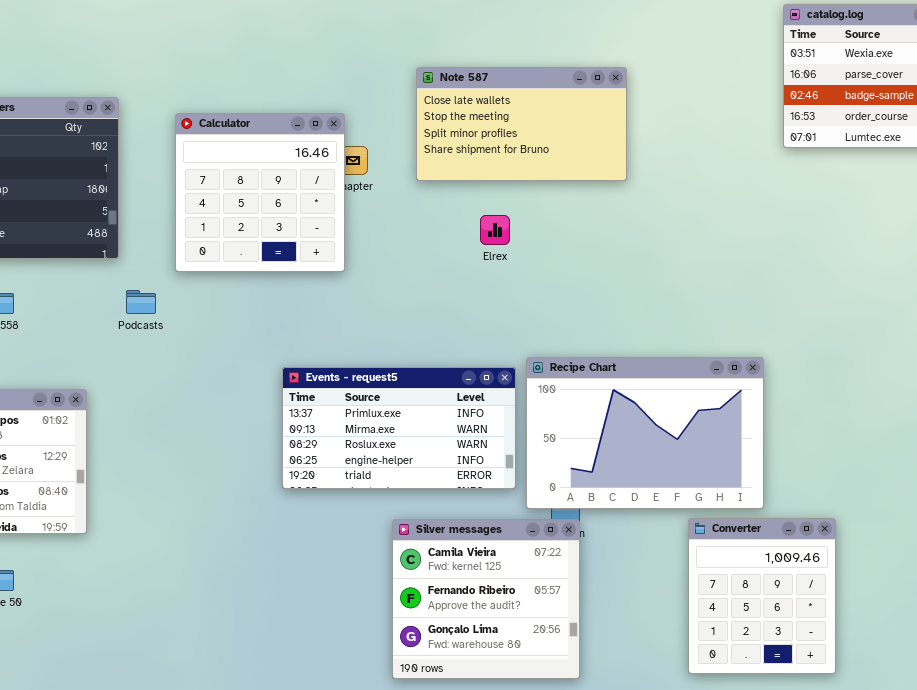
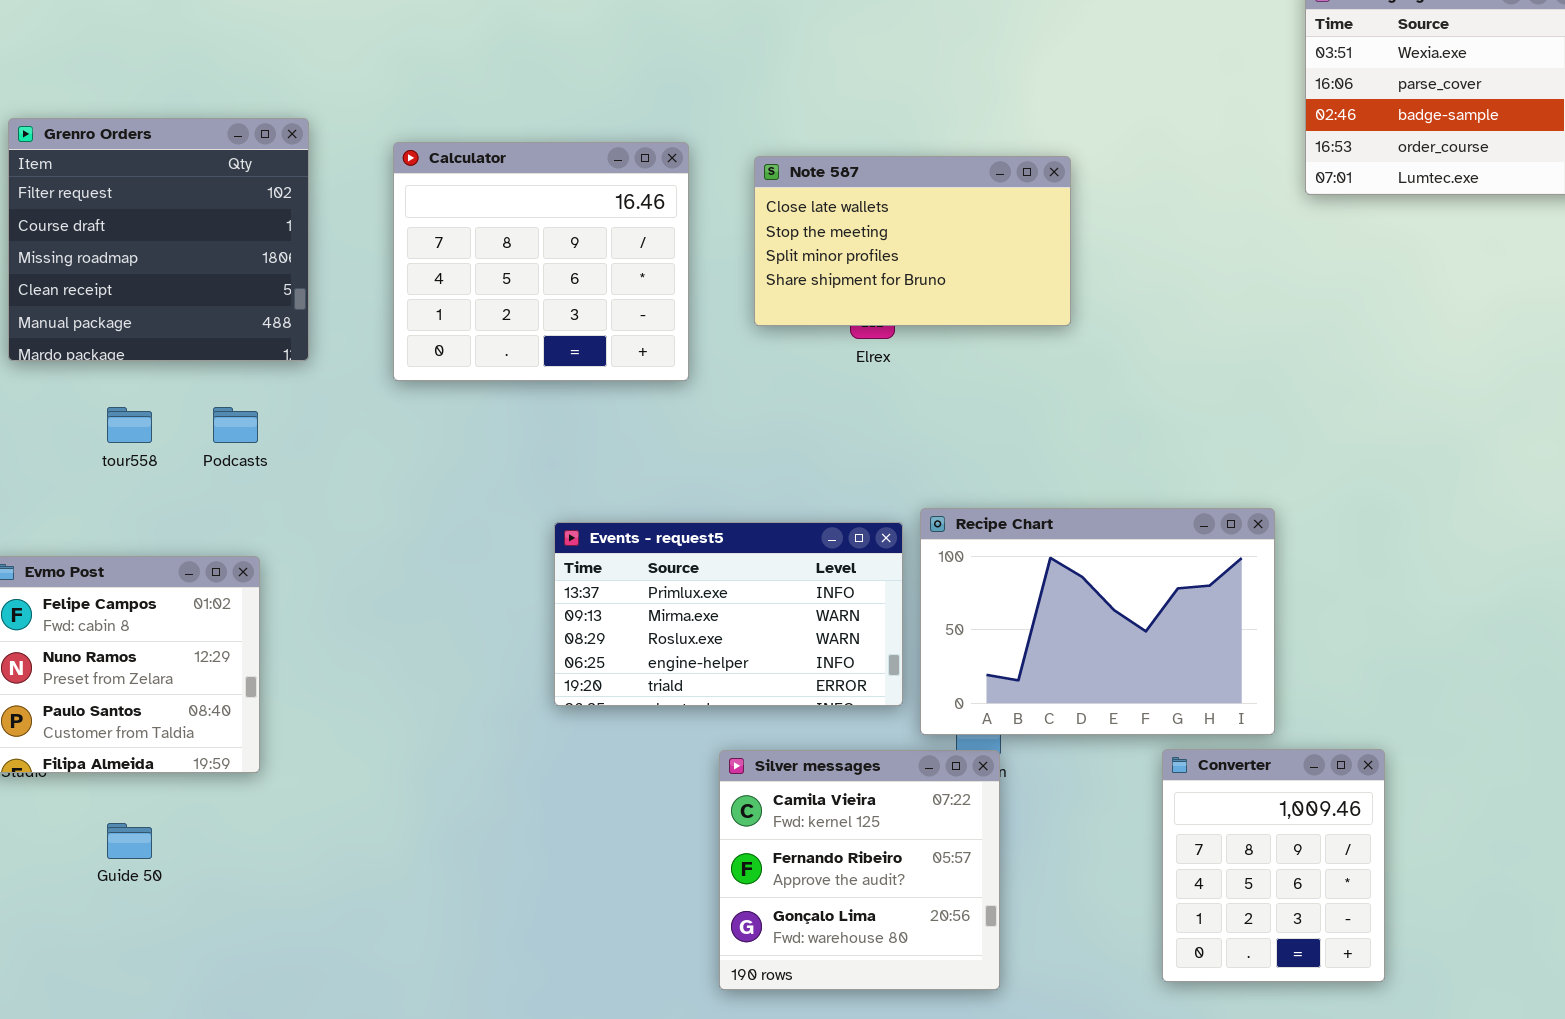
Note 587: [416,67,627,181] -> [754,156,1071,326], moved
Calculator: [175,113,345,272] -> [393,142,689,381], resized
Podcasts: [126,290,156,314] -> [213,407,258,443], moved

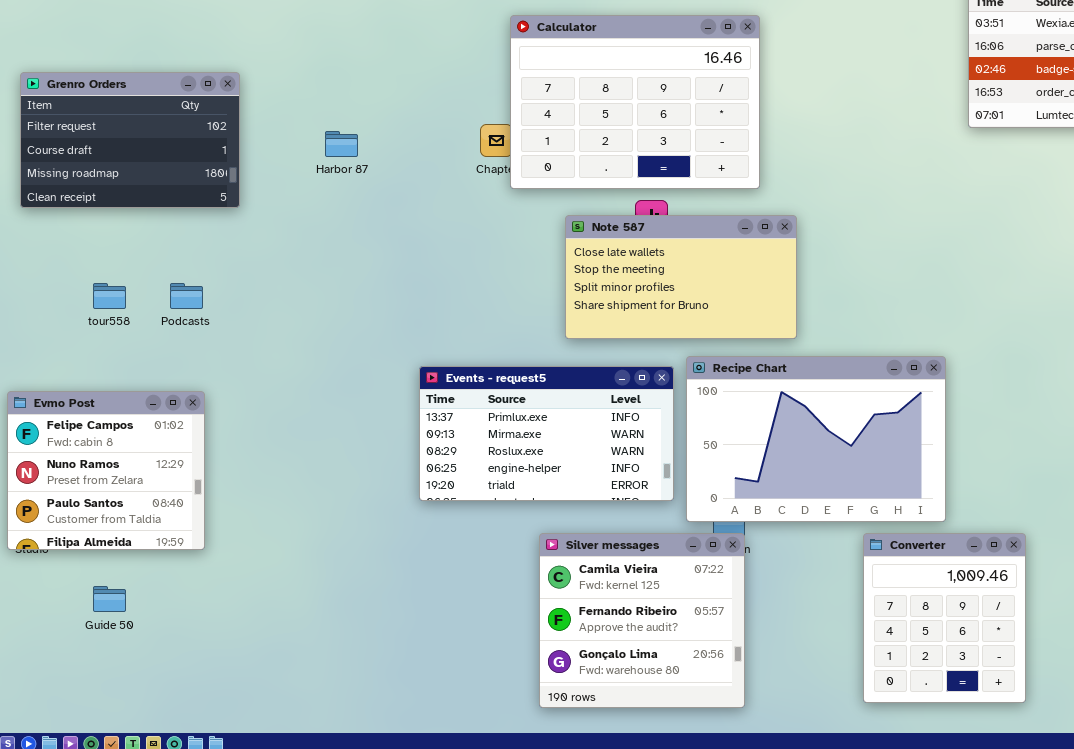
Grenro Orders: [8,118,309,361] -> [20,72,240,208], resized
Calculator: [393,142,689,381] -> [510,15,760,189], moved, resized
Note 587: [754,156,1071,326] -> [565,215,797,339], moved

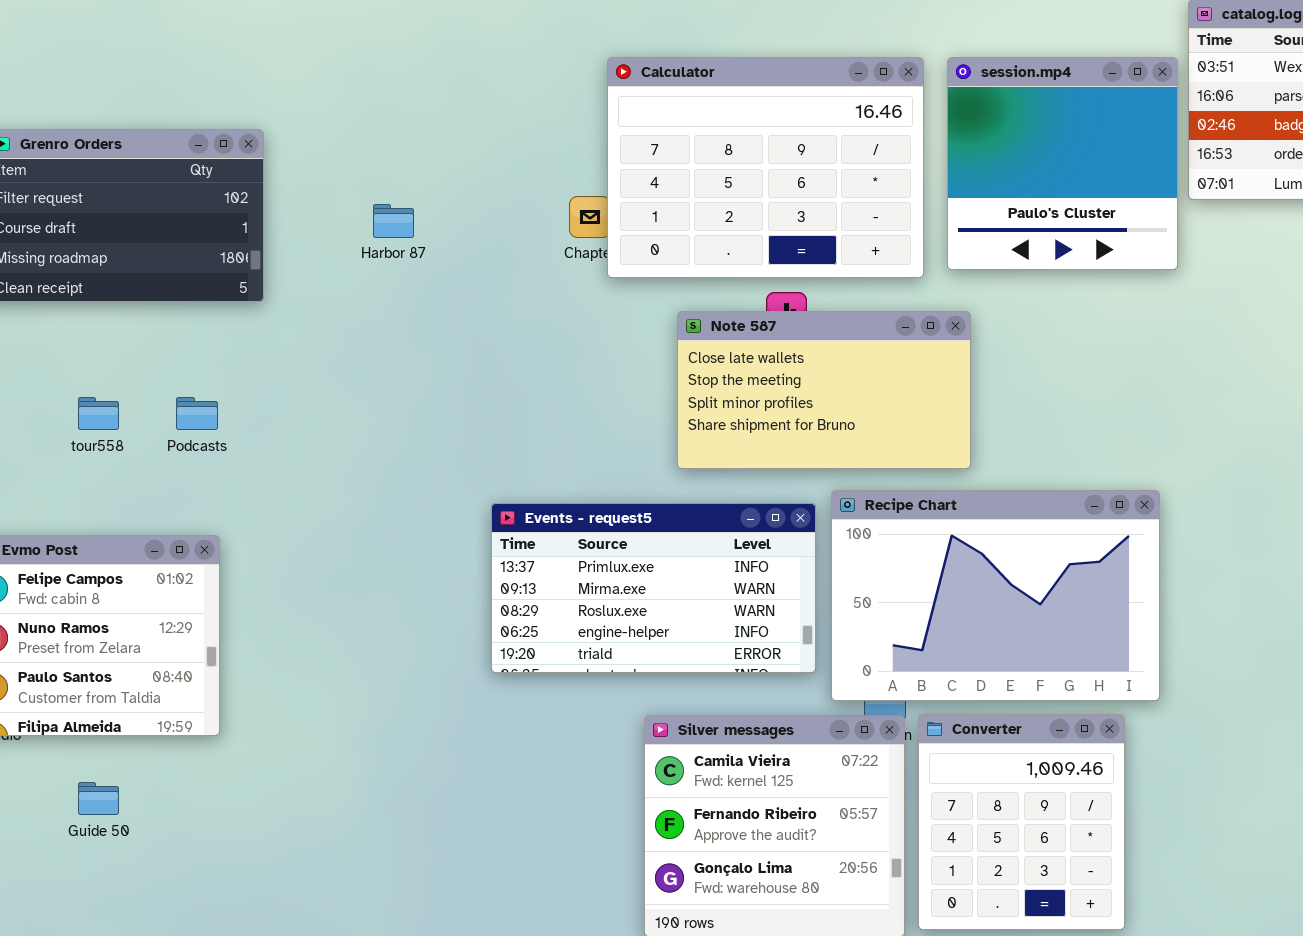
session.mp4: none -> [947,57,1178,270], opened
Converter: [863,533,1026,703] -> [918,714,1125,930], moved

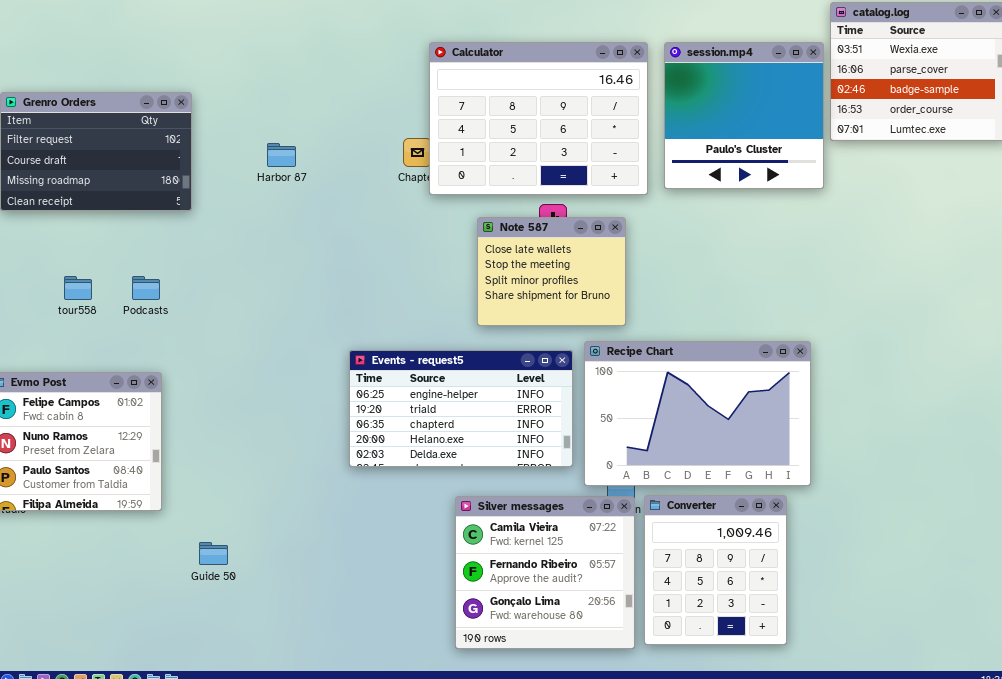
Note 587: [677,311,971,469] -> [477,217,626,326], resized
Events - request5: [491,503,816,673] -> [349,350,573,467], scrolled down 3 rows
Guide 50: [78,782,119,815] -> [199,542,228,565], moved

